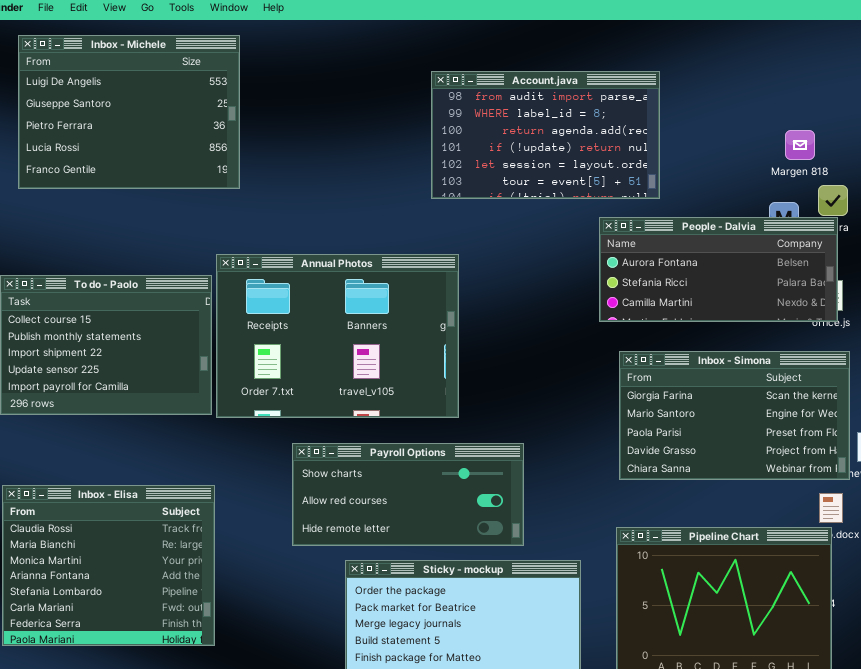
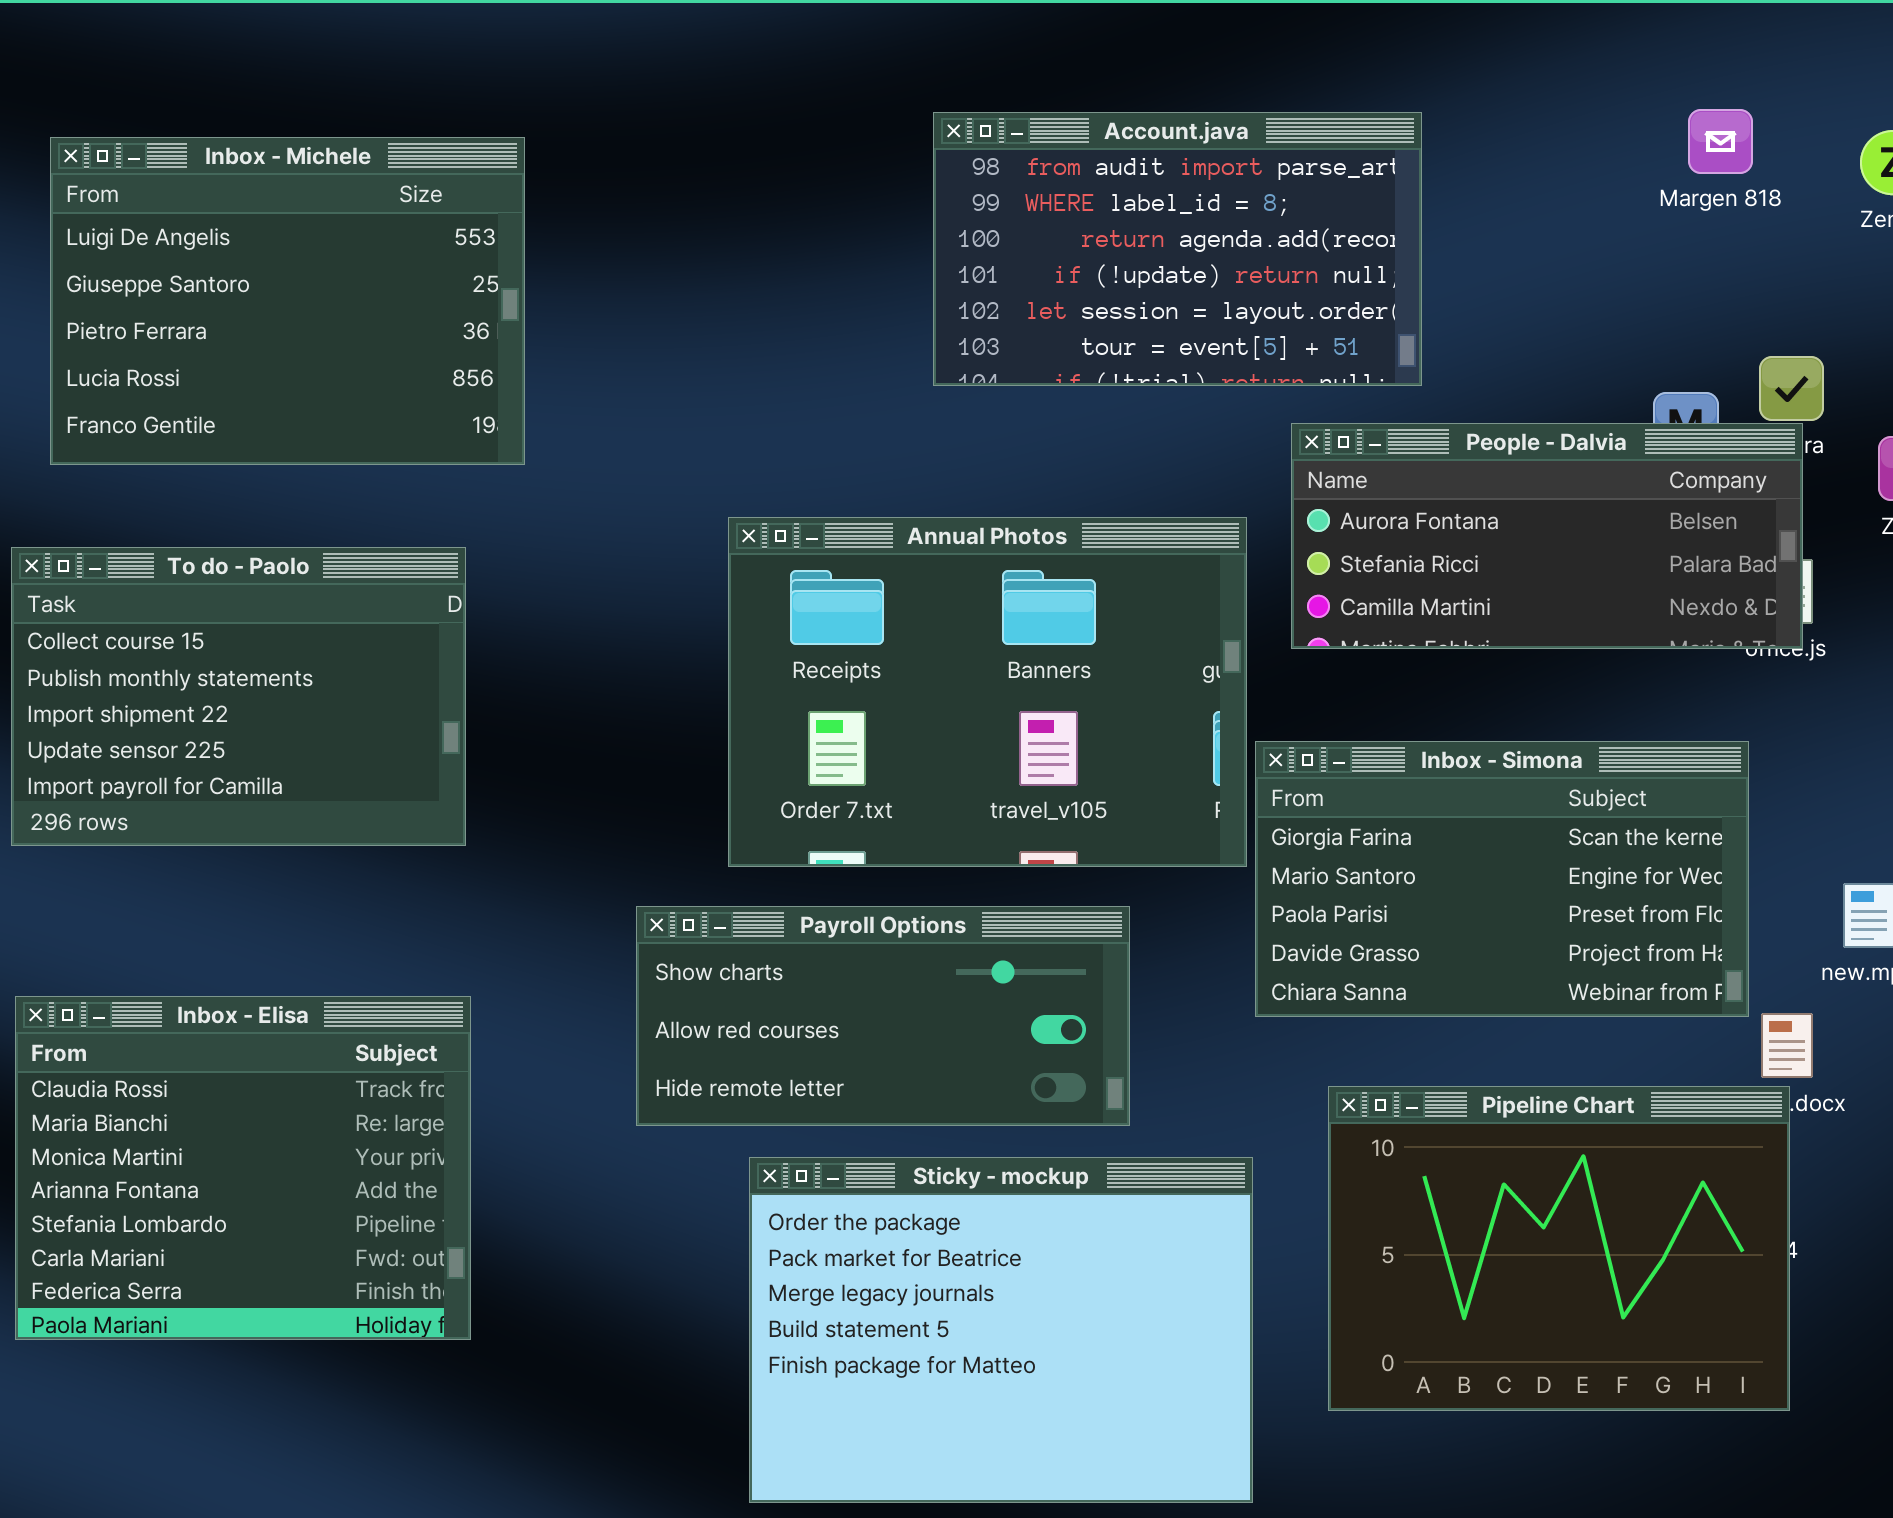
Inbox - Michele: [18,35,240,189] -> [50,137,525,465], moved
Margen 818: [785,130,815,160] -> [1688,109,1753,174], moved
Annual Photos: [216,254,459,418] -> [728,517,1247,867], moved
Inbox - Simona: [619,351,850,480] -> [1255,741,1749,1017], moved

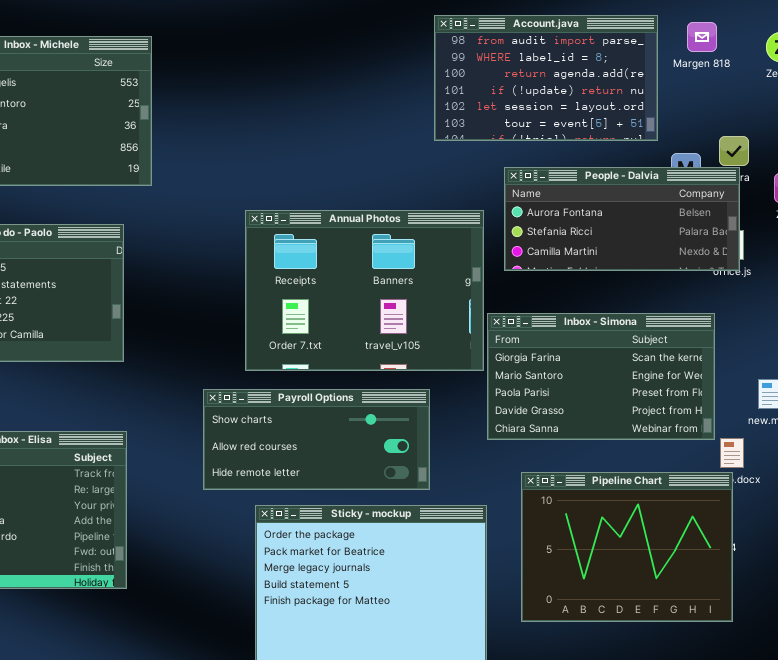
Account.java: [933,112,1422,386] -> [434,15,658,141], moved

